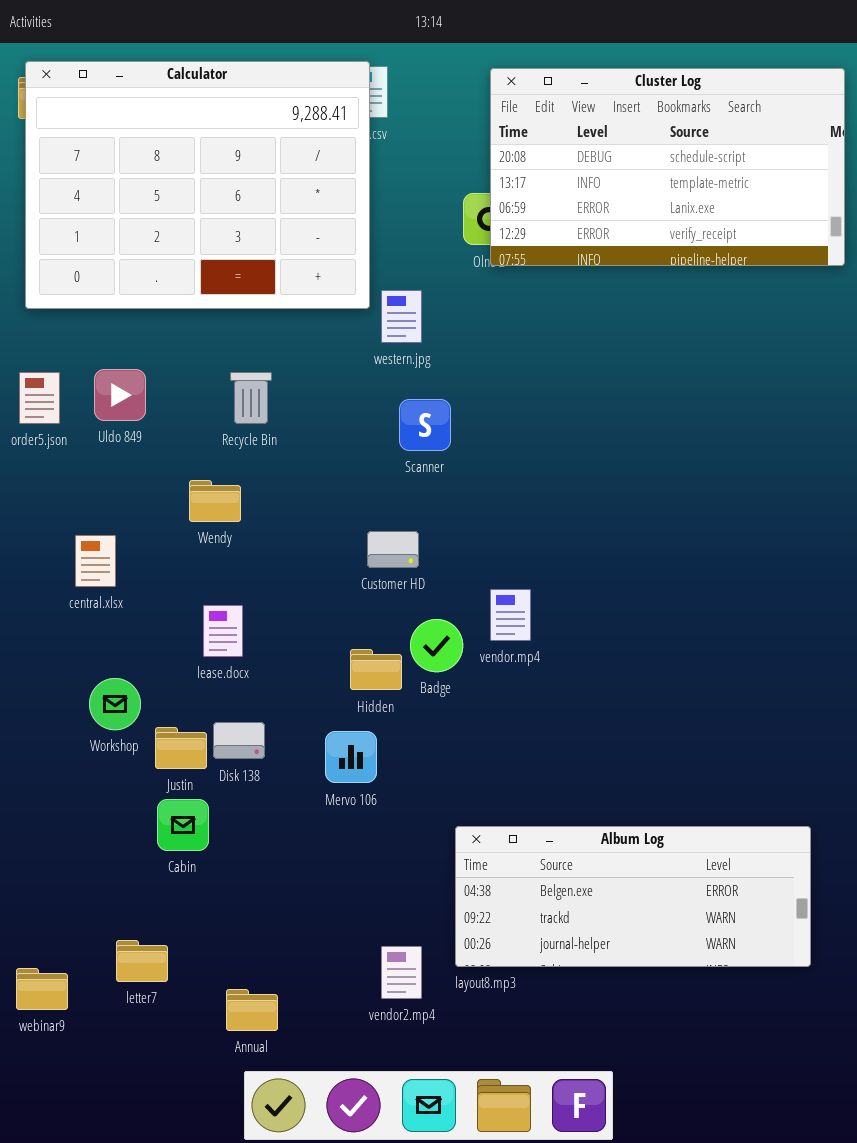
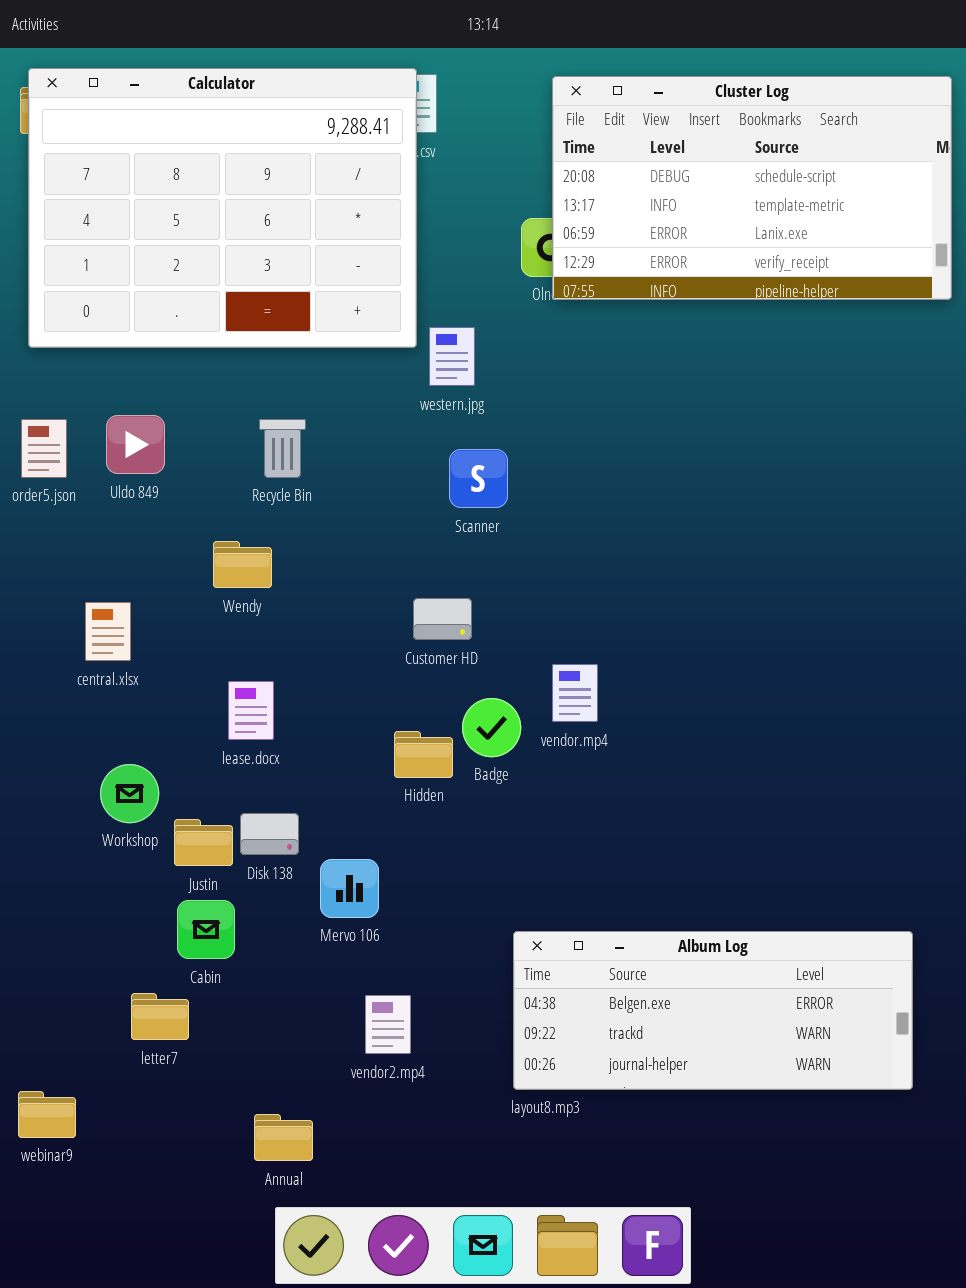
Mervo 106: [325,731,377,783] -> [320,859,379,918], moved
letter7: [116,940,168,982] -> [131,993,189,1040], moved
vendor2.mp4: [381,946,422,999] -> [365,995,411,1054], moved

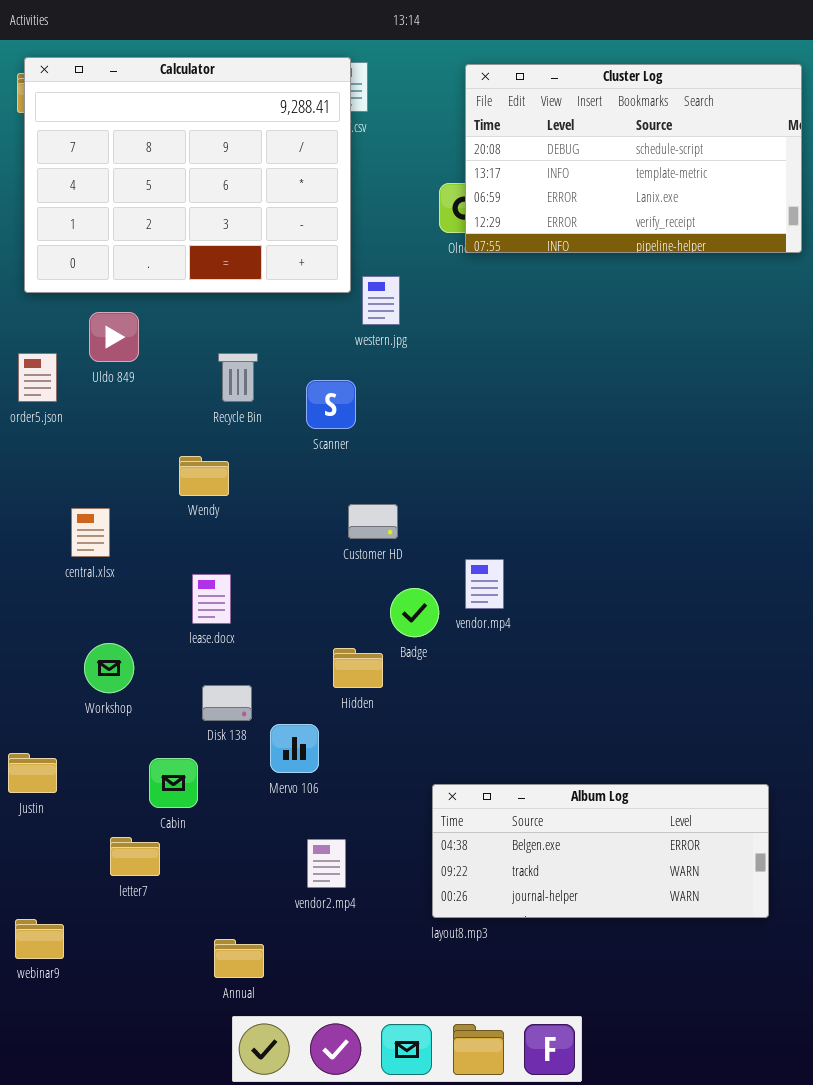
Uldo 849: [106,415,165,474] -> [89,312,139,362], moved
Scanner: [449,449,508,508] -> [306,380,356,429], moved
Hidden: [394,731,453,778] -> [333,648,383,688], moved
Justin: [174,819,233,866] -> [8,753,57,793], moved

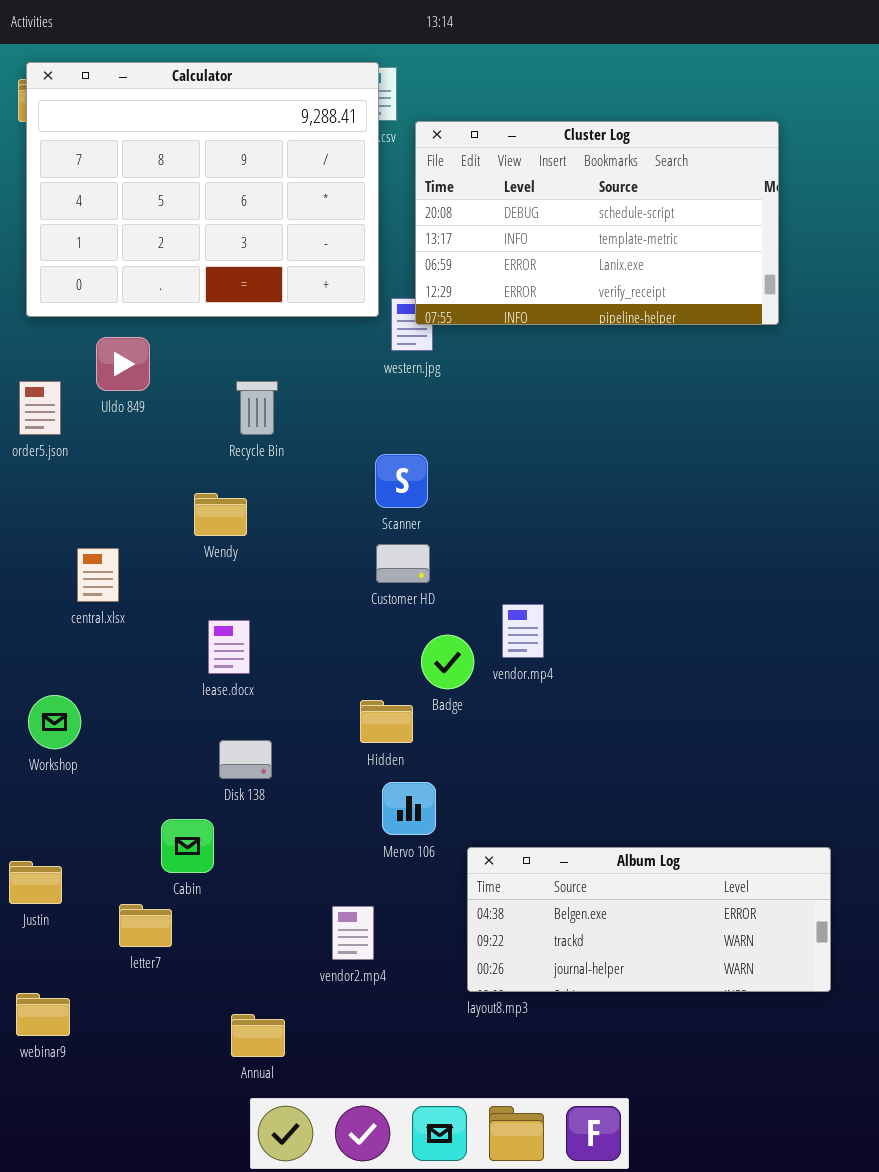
Cluster Log: [465,64,802,253] -> [415,121,779,325], moved
Scanner: [306,380,356,429] -> [375,454,428,508], moved
Workshop: [84,643,134,693] -> [28,695,81,749], moved
Mervo 106: [270,724,319,773] -> [382,782,436,835], moved
Justin: [8,753,57,793] -> [9,861,62,904], moved

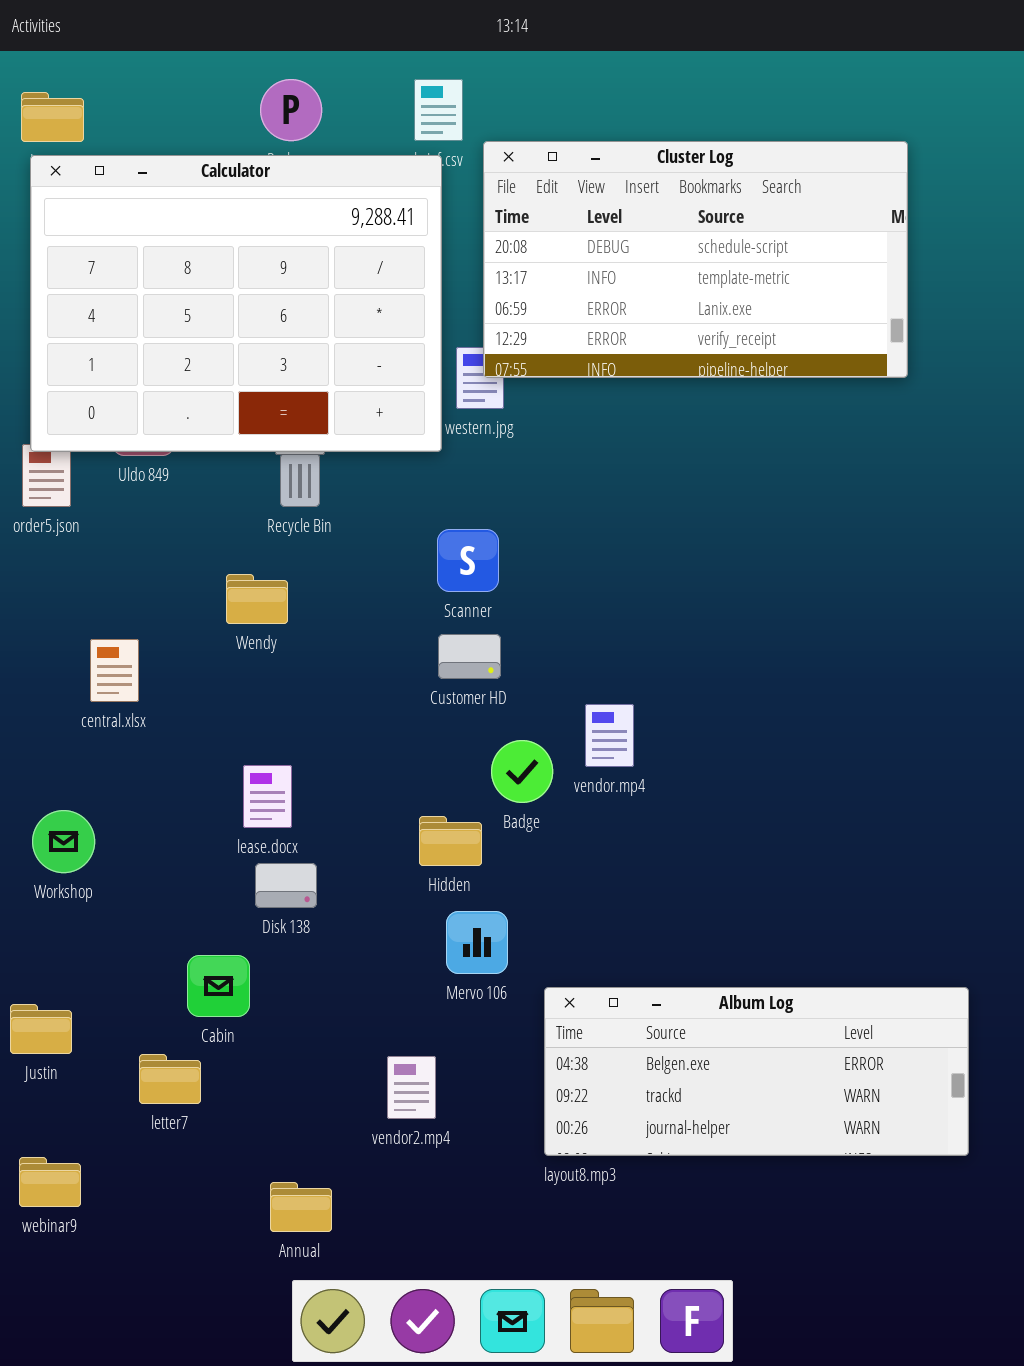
Calculator: [26,62,379,317] -> [30,155,442,452], moved
lease.docx: [208,620,250,674] -> [243,765,292,828], moved

